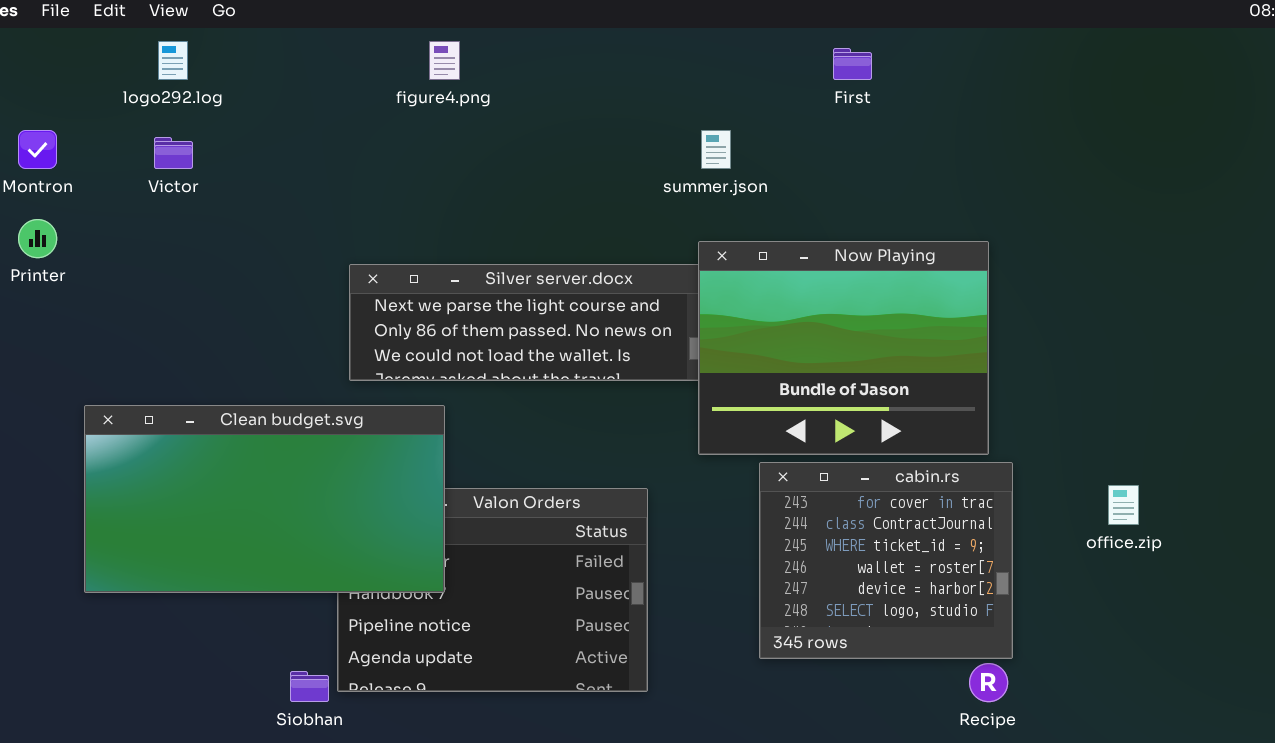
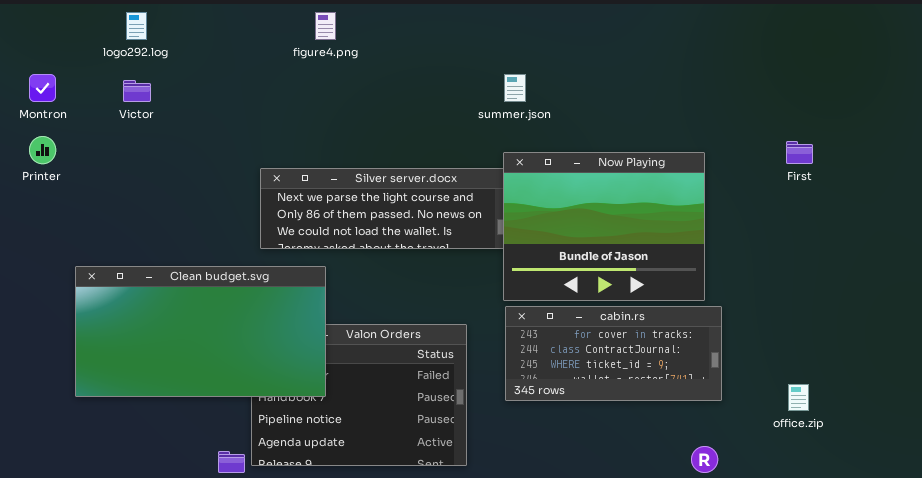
First: [833,48,872,80] -> [786,141,813,164], moved
cabin.rs: [759,462,1013,659] -> [505,306,722,401], resized
office.zip: [1108,485,1139,525] -> [788,384,809,411], moved

